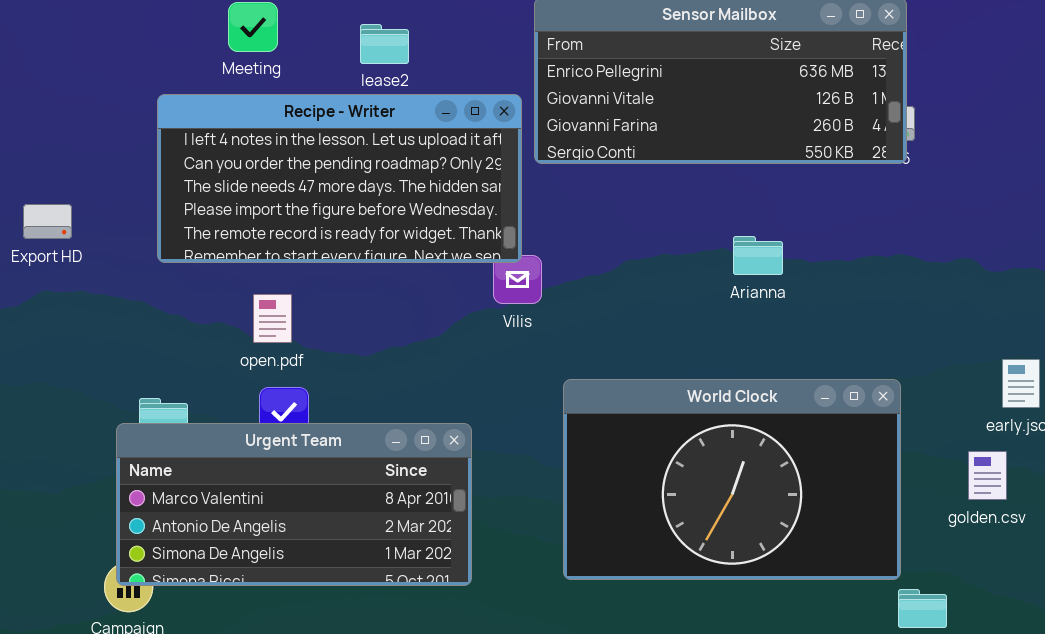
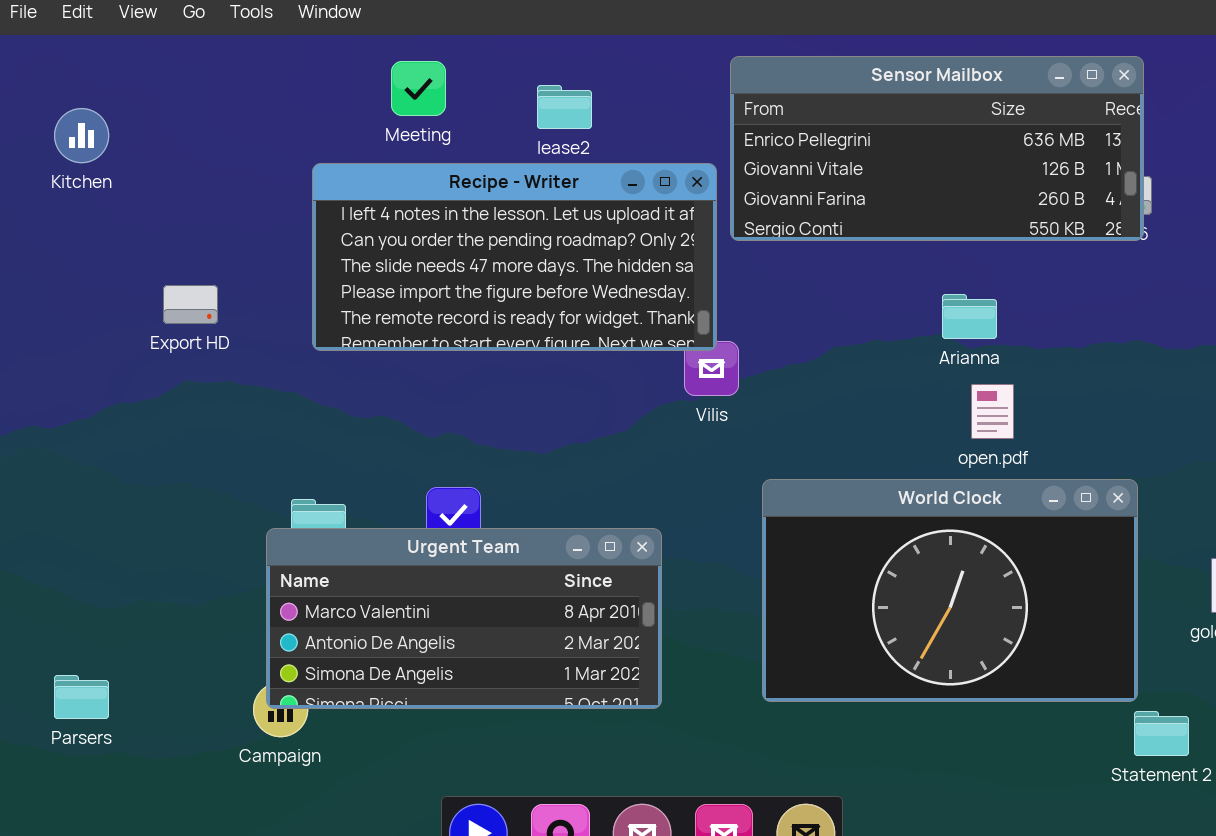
Arianna: [733,236,783,275] -> [942,294,997,339], moved
open.pdf: [253,294,292,343] -> [971,384,1014,439], moved

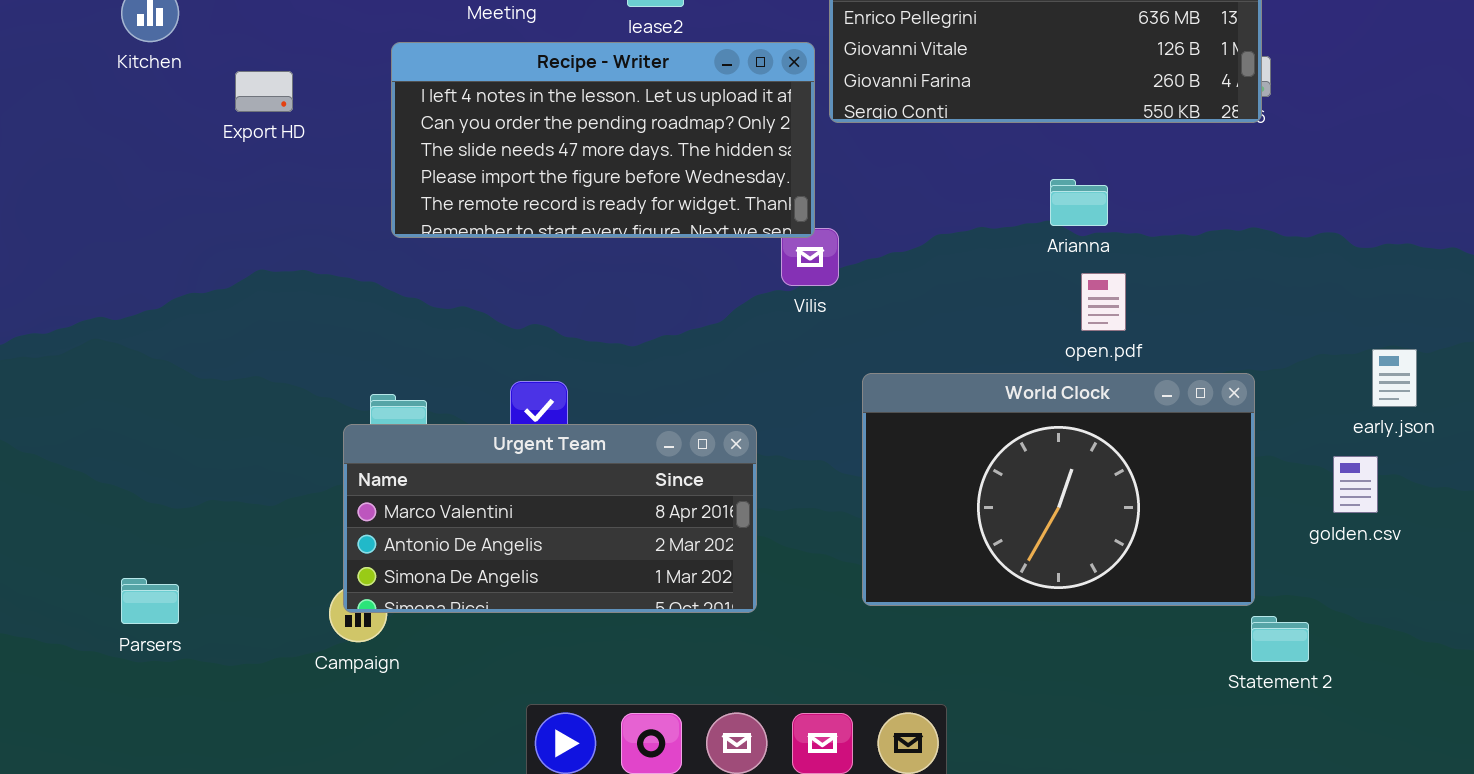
Export HD: [163,285,218,324] -> [235,71,293,112], moved

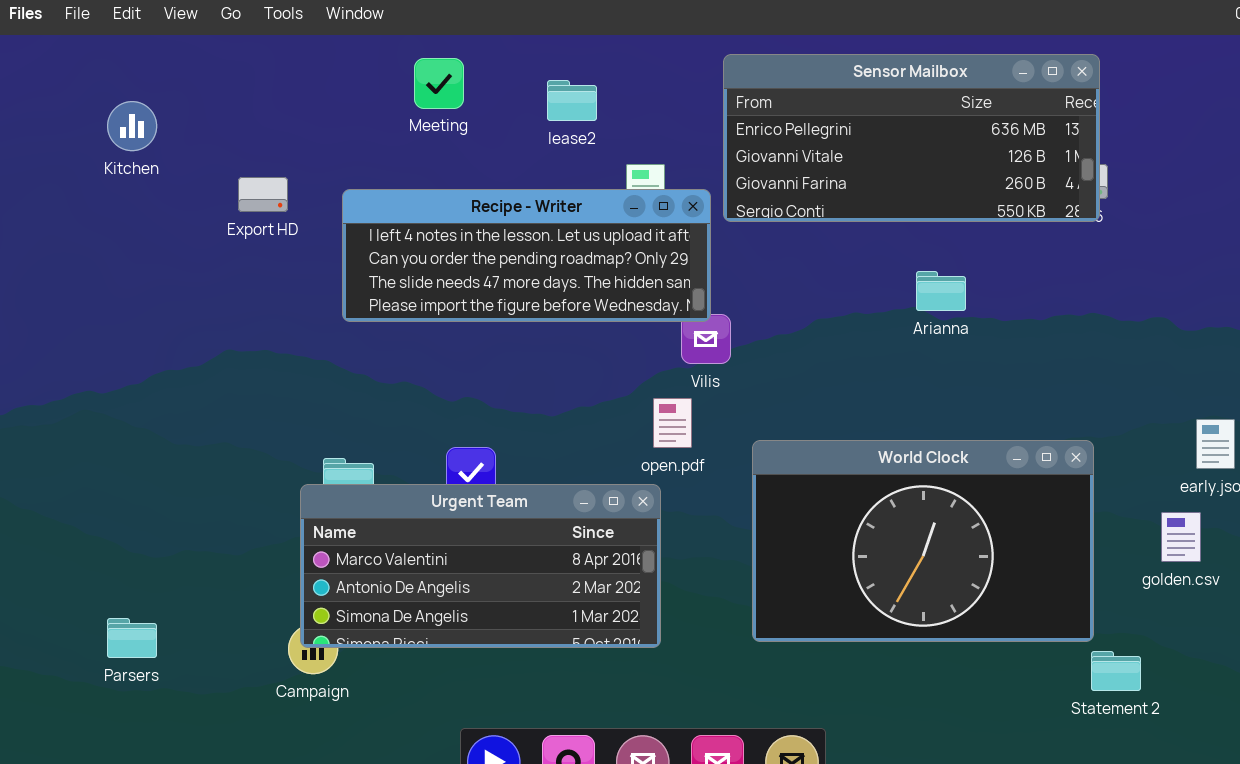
Recipe - Writer: [391,42,815,238] -> [342,189,711,322], resized
Export HD: [235,71,293,112] -> [238,177,288,212], moved
open.pdf: [1081,273,1126,331] -> [653,398,692,448], moved

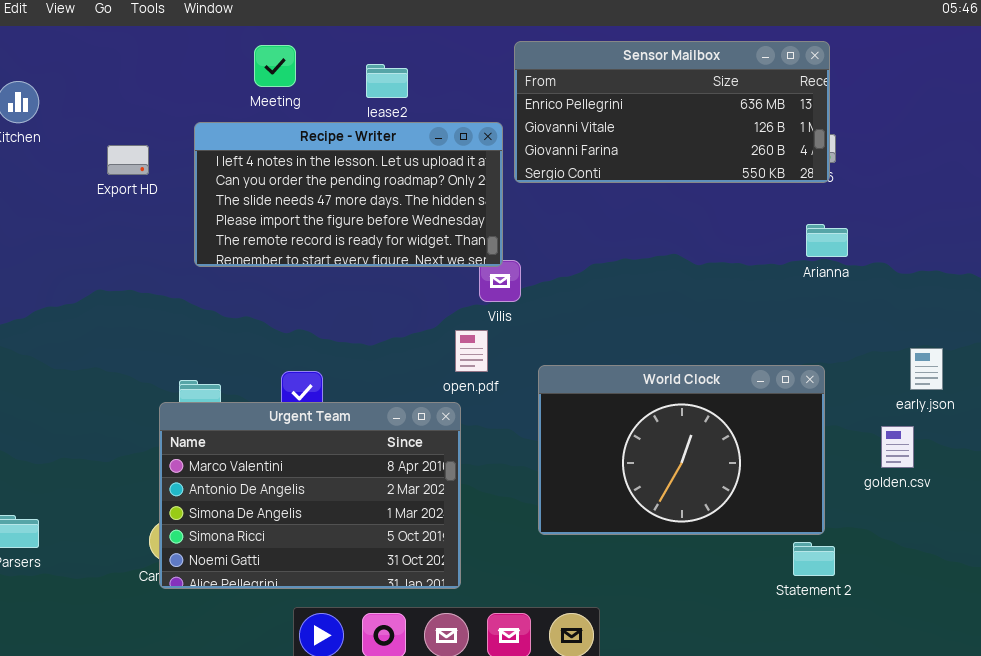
Recipe - Writer: [342,189,711,322] -> [194,122,503,267], resized
Arianna: [916,271,966,311] -> [806,224,848,257], moved
Urgent Team: [300,484,661,648] -> [159,402,461,589], resized
Statement 2: [1091,651,1141,691] -> [793,542,835,576], moved

